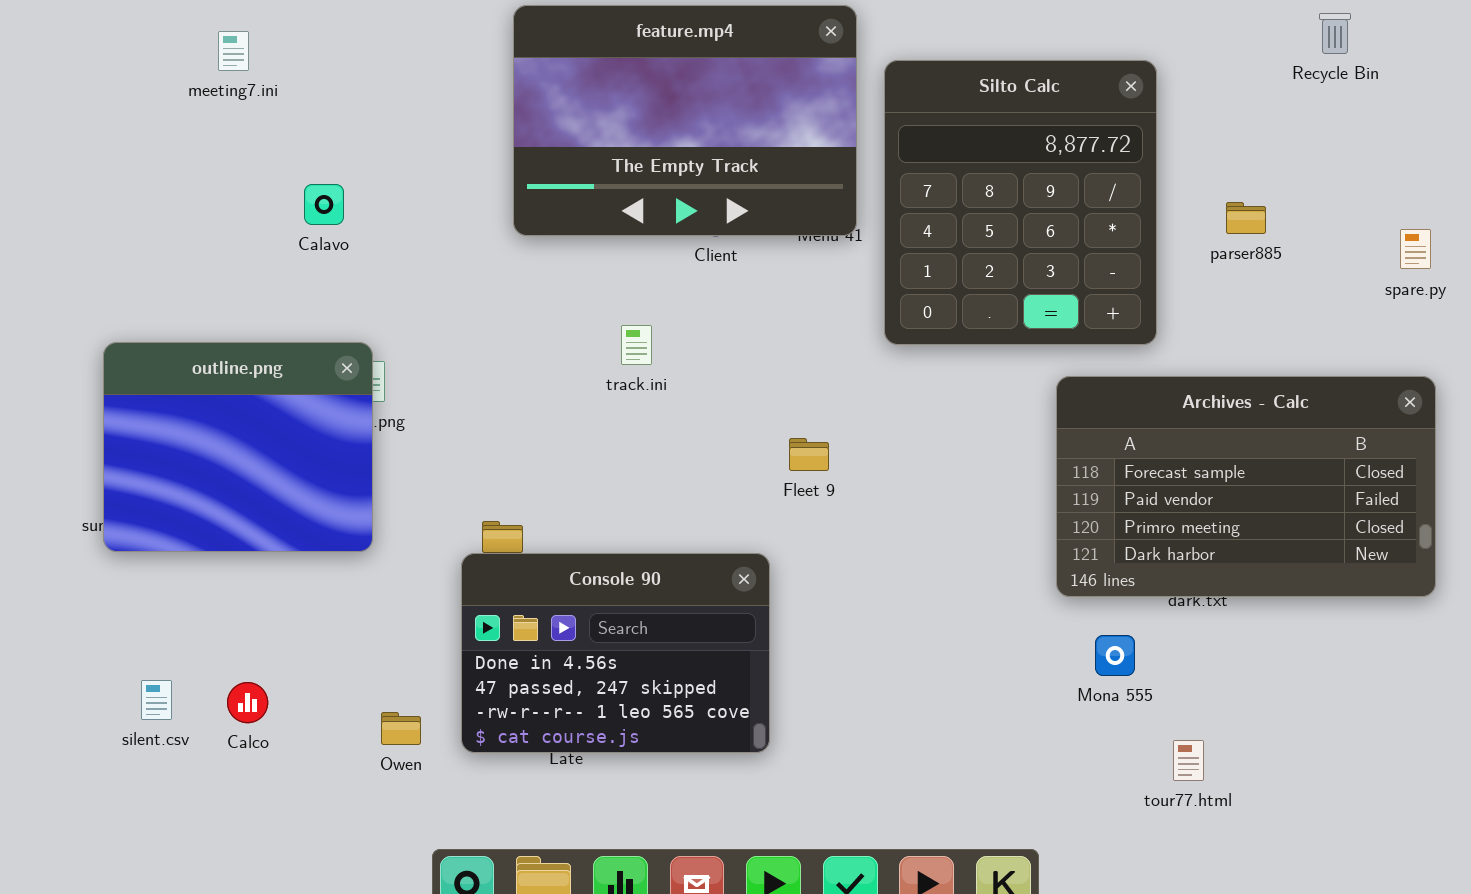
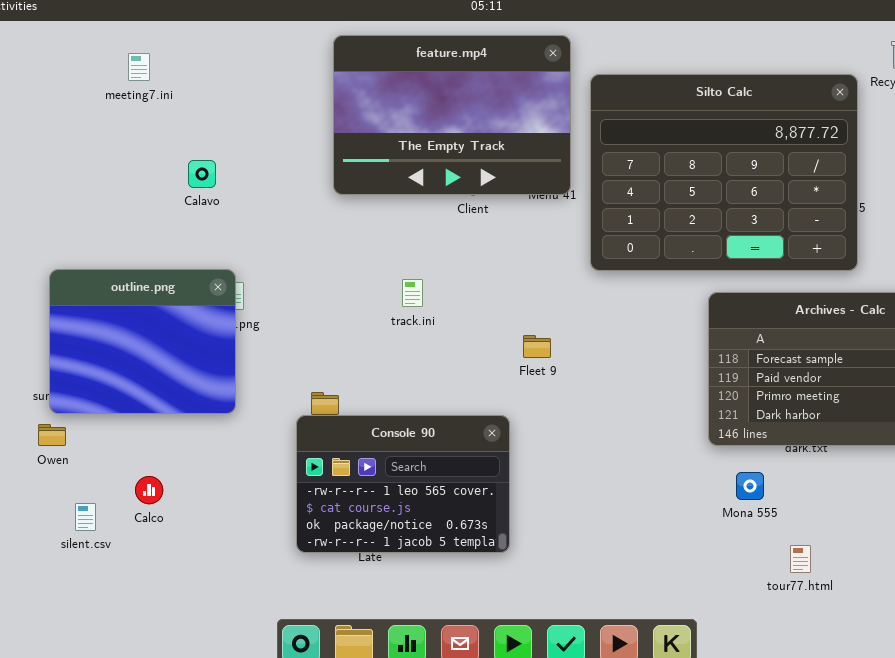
Silto Calc: [884,60,1157,345] -> [590,74,858,271], resized
track.ini: [621,325,652,365] -> [402,279,423,307], moved
Console 90: [461,553,770,753] -> [296,415,510,553], scrolled down 2 rows
Calco: [227,682,268,723] -> [135,476,163,504], moved
Owen: [381,712,421,745] -> [38,424,66,446], moved

